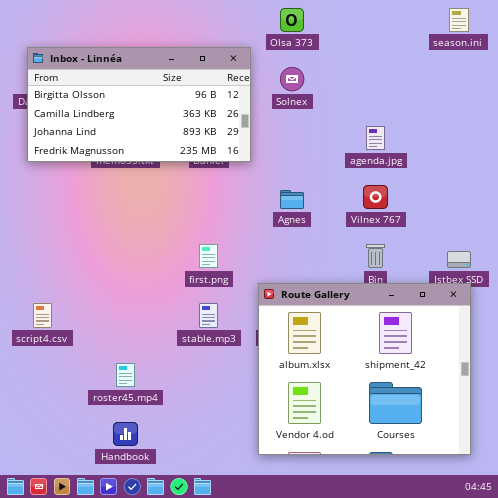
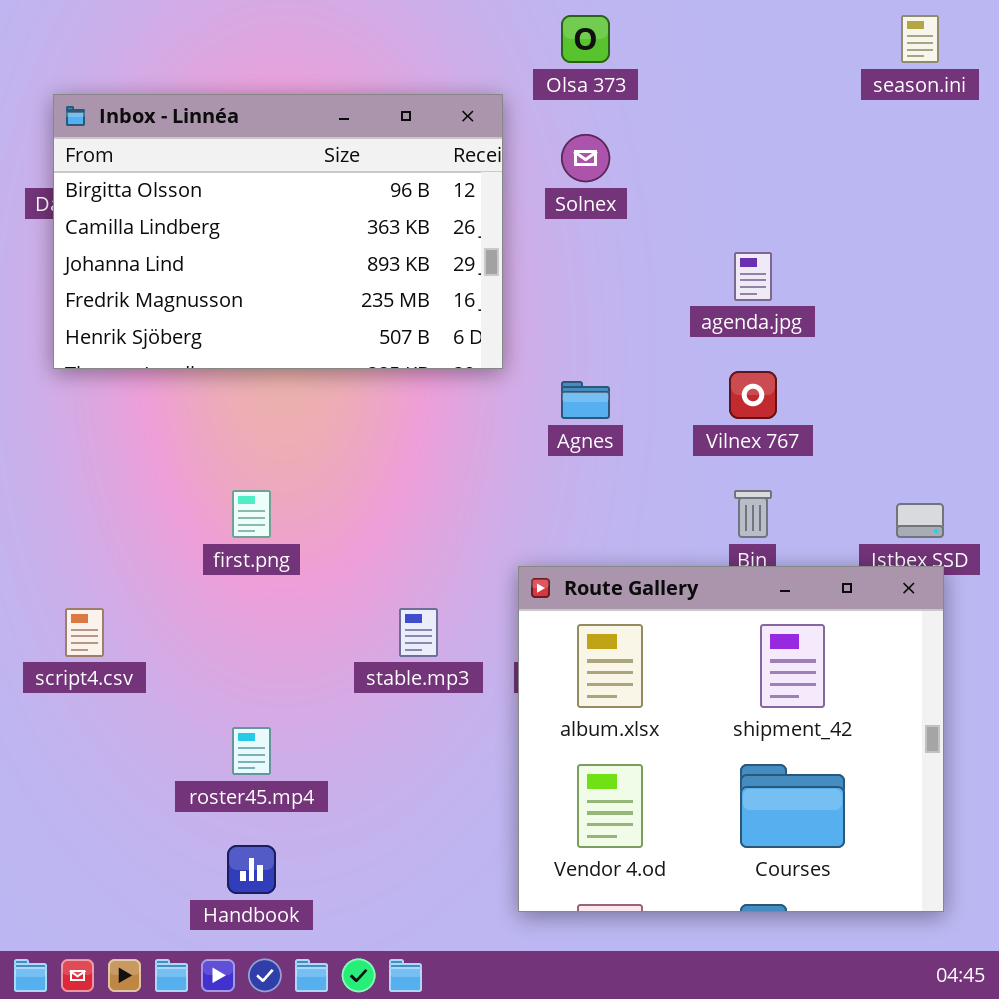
Inbox - Linnéa: [27,47,251,162] -> [53,94,503,369], resized
first.png: [199,244,218,268] -> [232,490,271,538], moved

